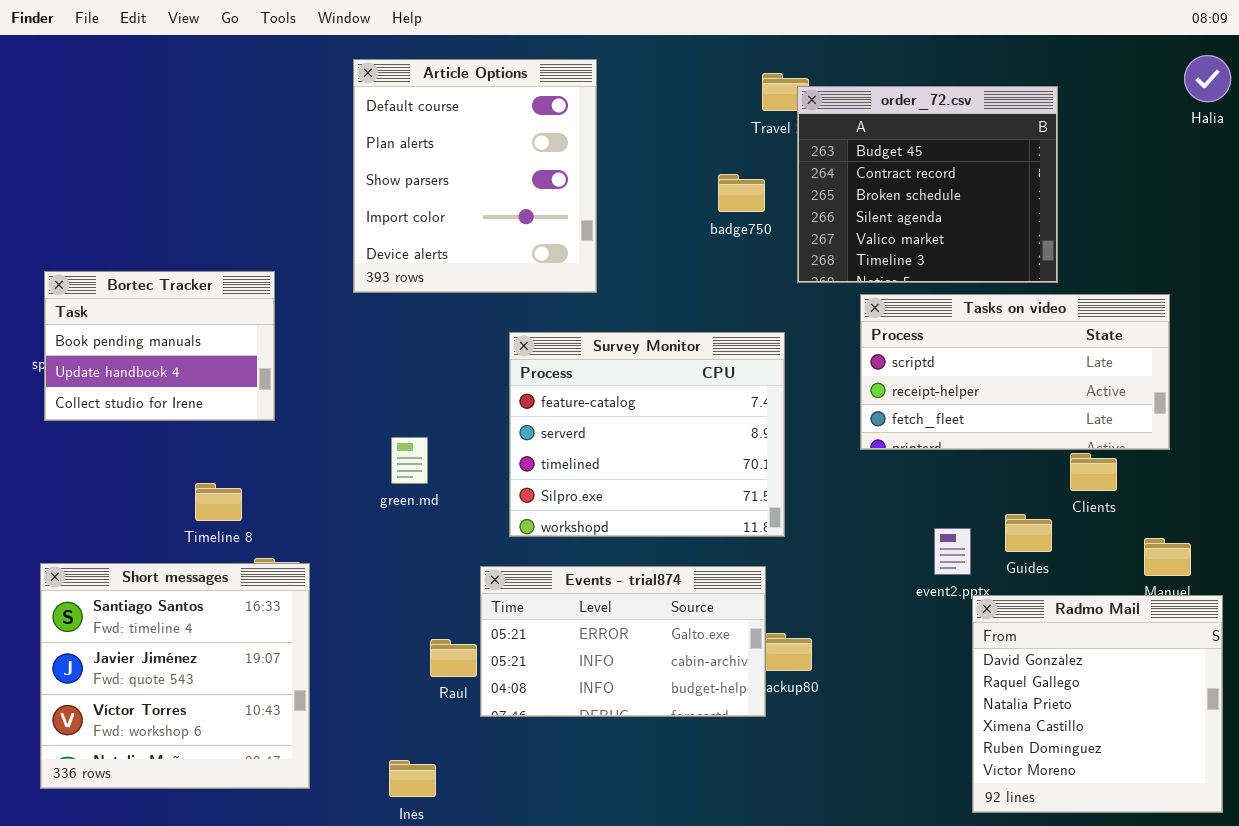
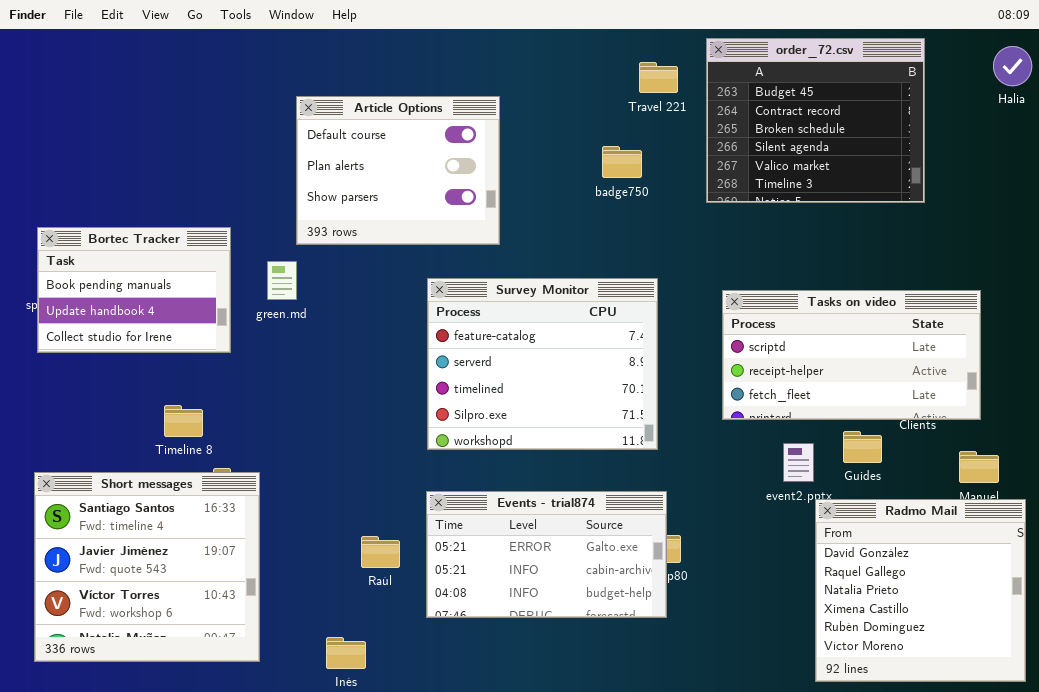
Article Options: [353,59,597,293] -> [296,96,500,245], resized
order_72.csv: [797,86,1058,283] -> [706,38,925,203], moved
Tasks on video: [860,294,1170,450] -> [722,290,981,420], moved
green.md: [391,437,428,484] -> [267,261,297,300], moved
Events - trial874: [480,566,766,717] -> [426,491,667,618], moved

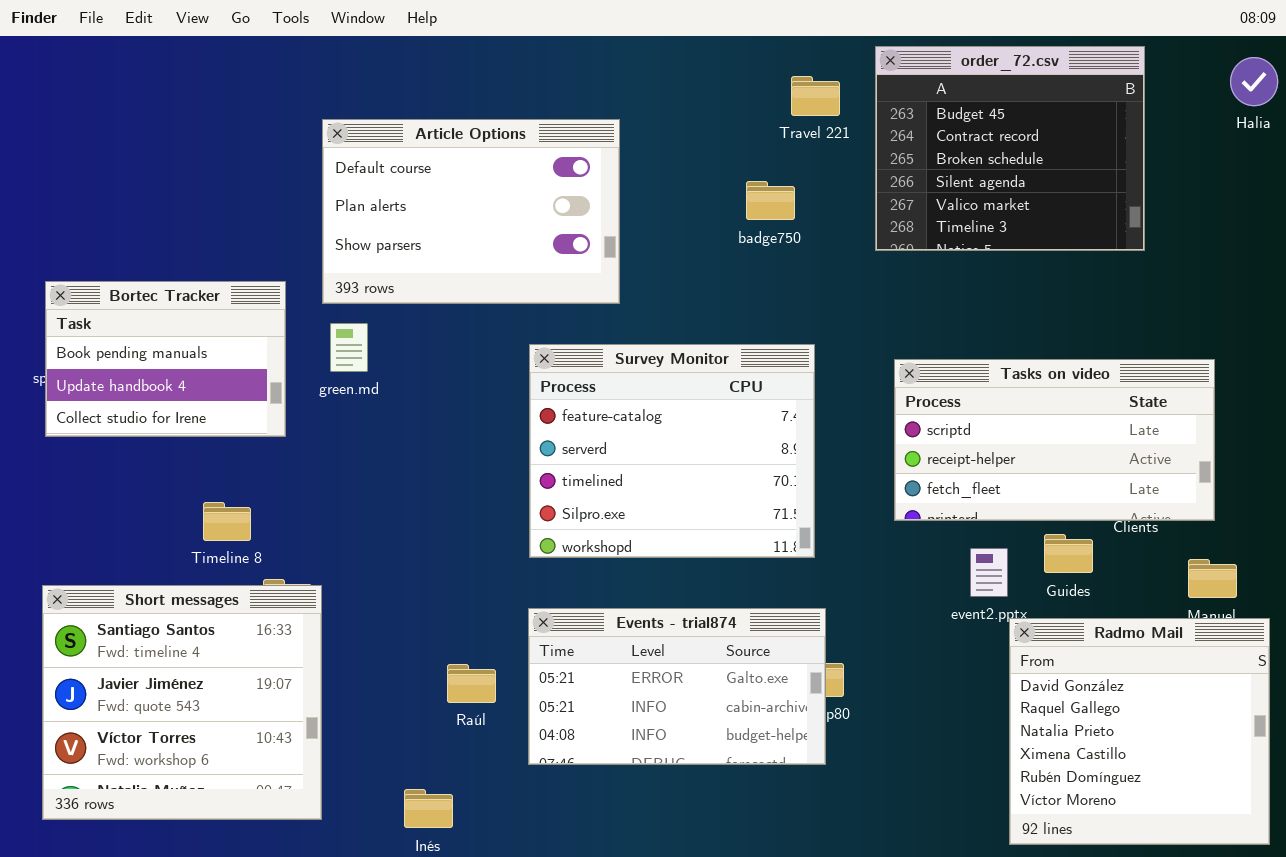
Article Options: [296,96,500,245] -> [322,119,620,304], resized

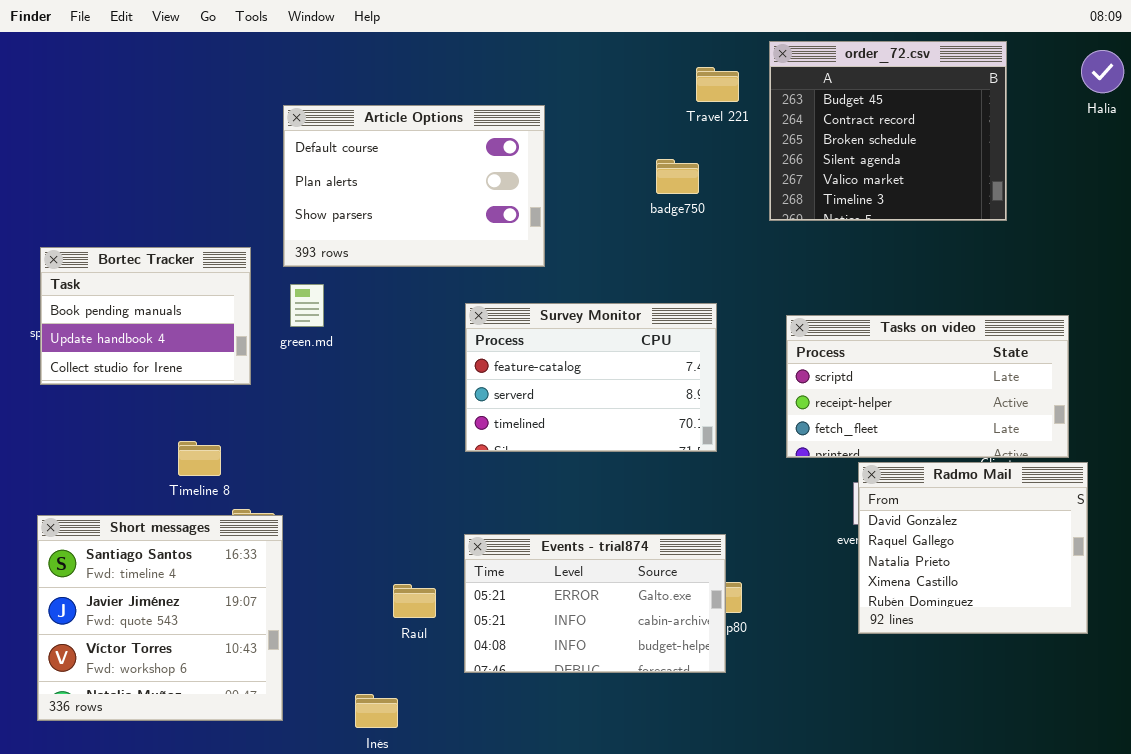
Survey Monitor: [529,344,815,558] -> [465,303,717,452], resized
Radmo Mail: [1009,618,1270,845] -> [858,462,1088,634], moved, resized

